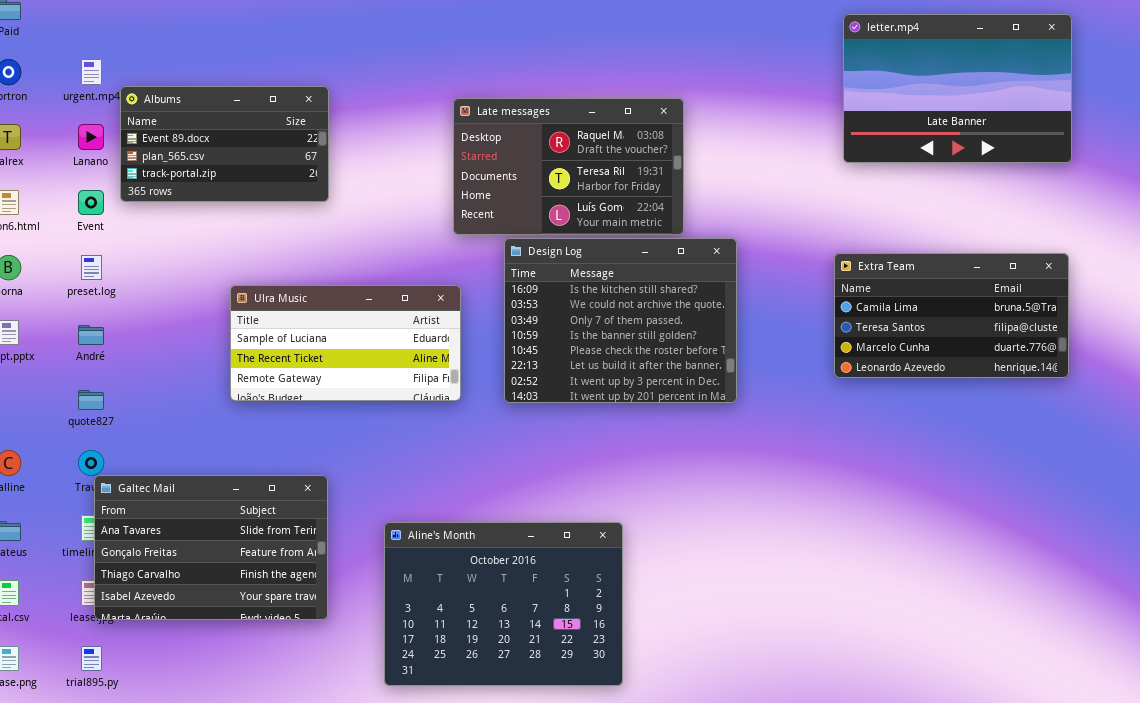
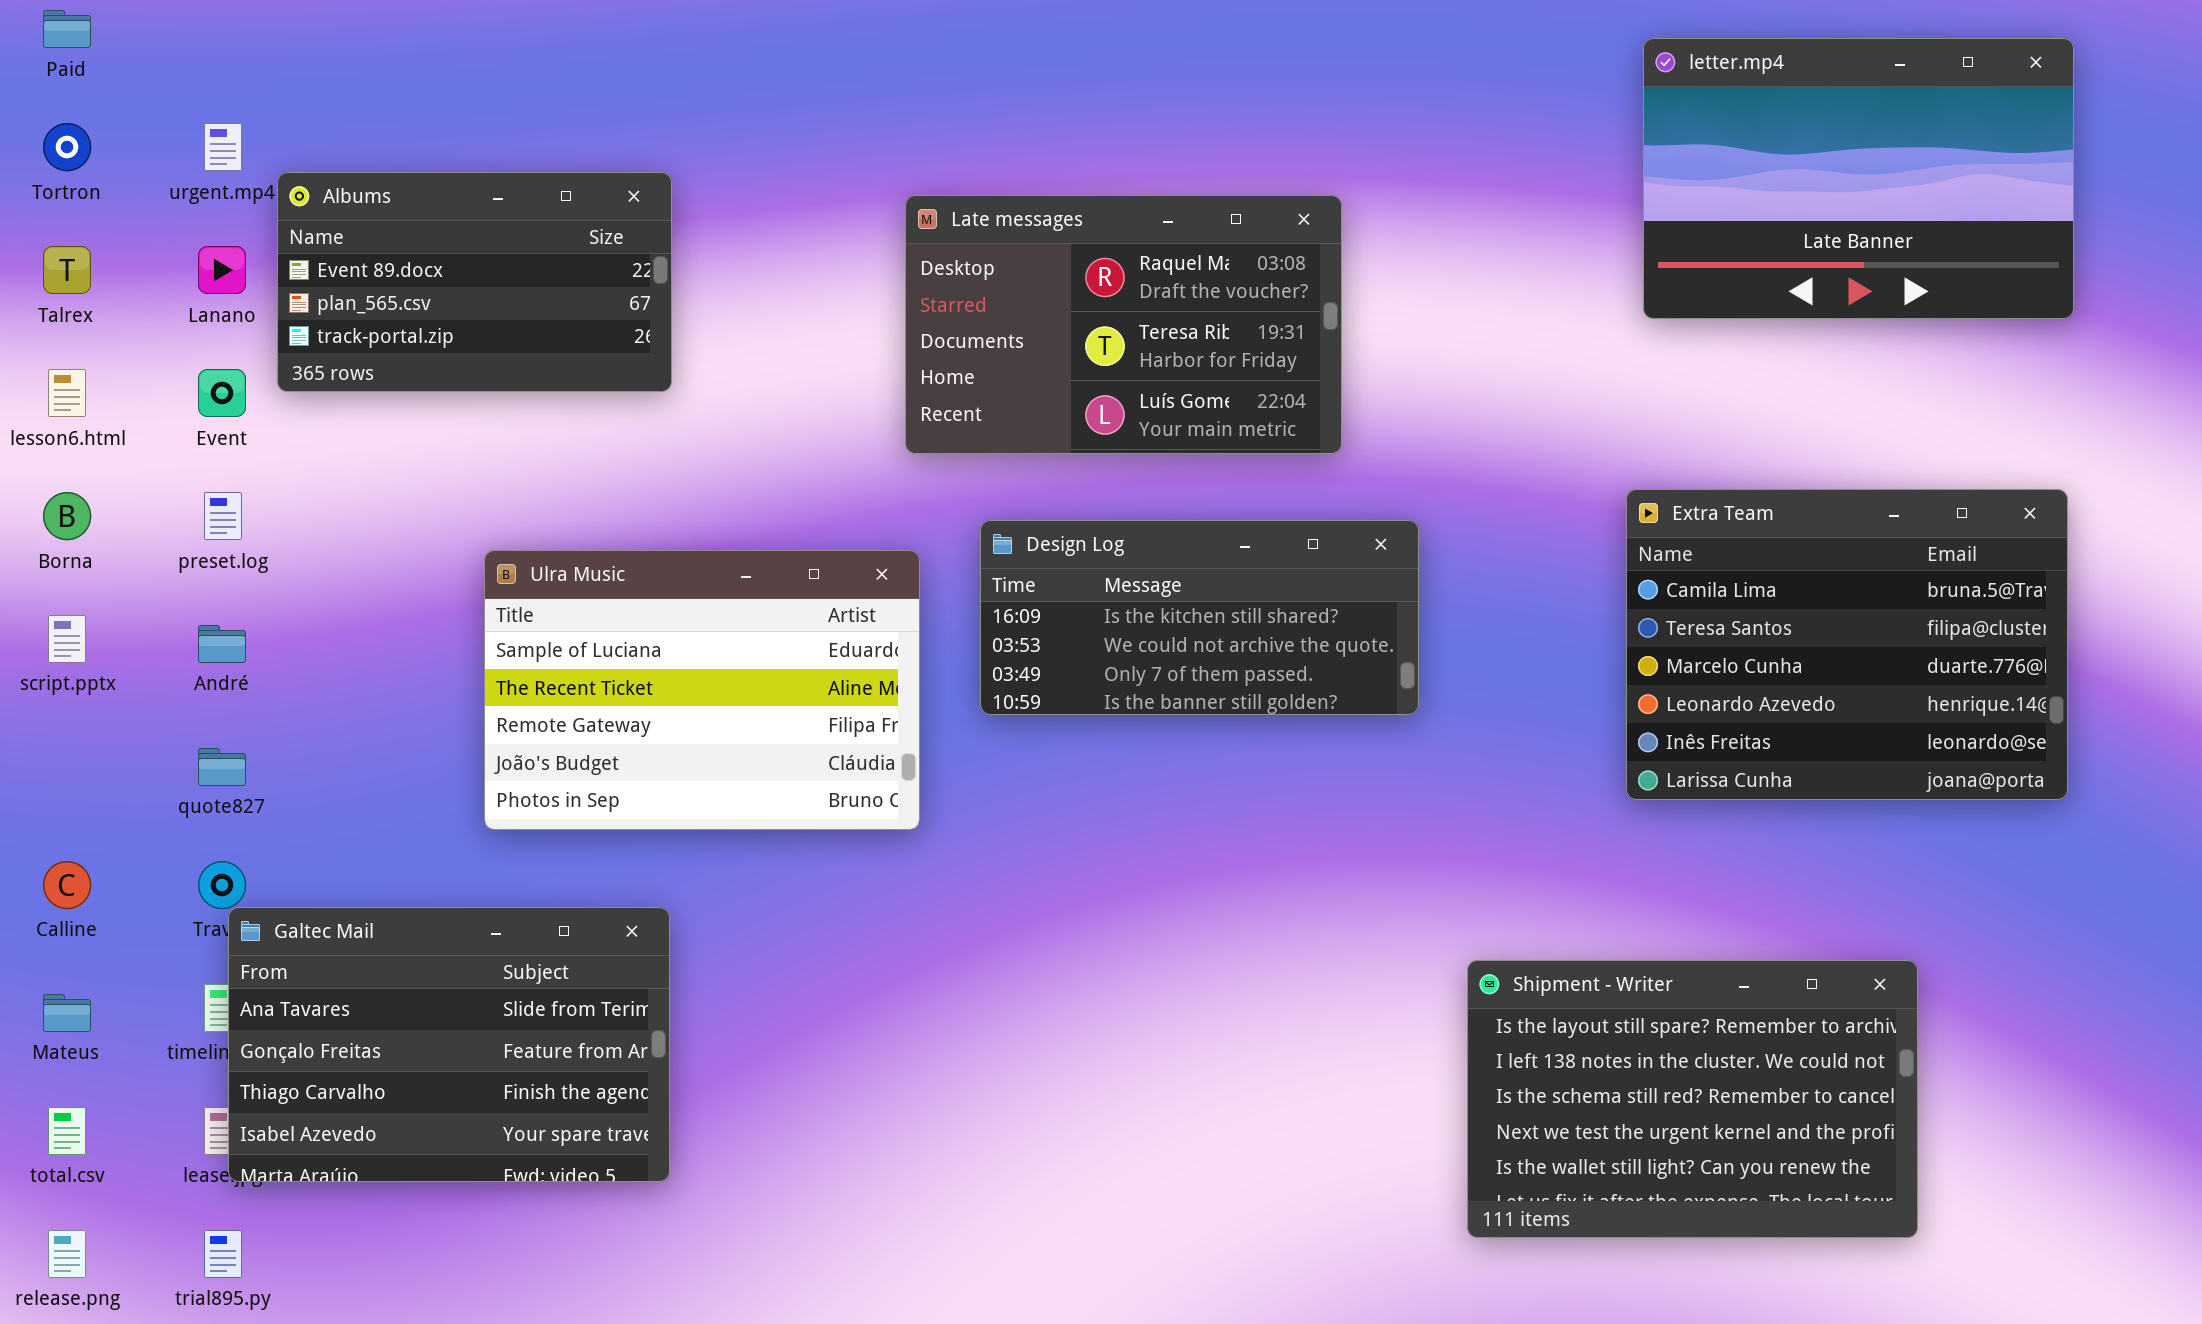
Design Log: [504,238,737,403] -> [980,520,1419,715], moved, resized
Extra Team: [834,253,1069,378] -> [1626,489,2068,800], resized
Ulra Music: [230,285,461,401] -> [484,550,920,830], resized
Shipment - Writer: none -> [1467,960,1918,1238], opened
Aline's Month: [384,522,623,686] -> none, closed

